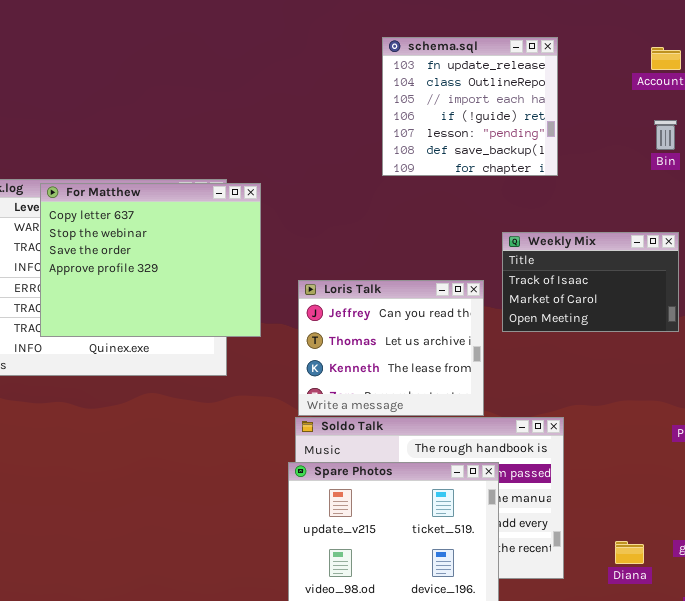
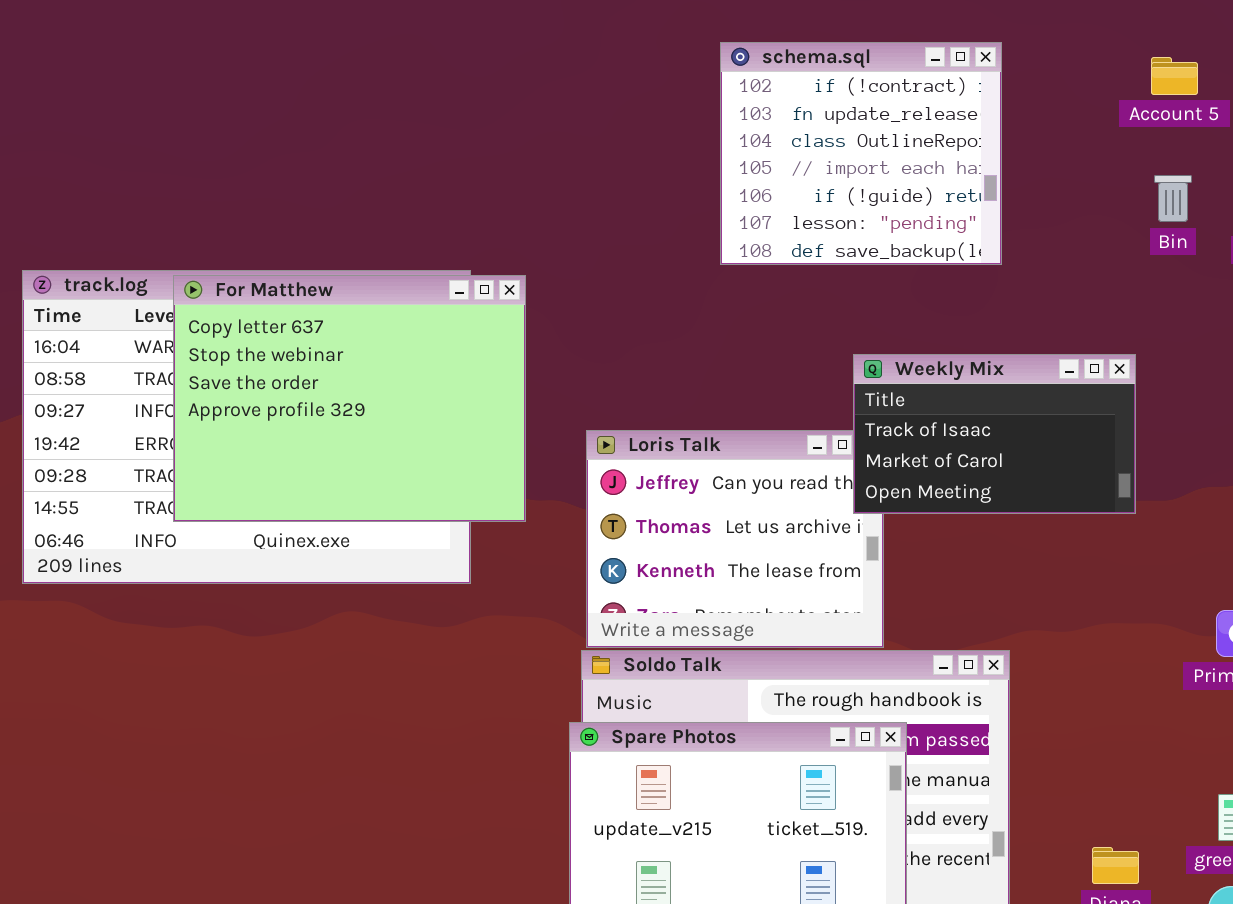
schema.sql: [382,37,558,176] -> [720,42,1002,265], scrolled up 1 row
Weekly Mix: [502,232,679,332] -> [853,354,1136,514], moved

